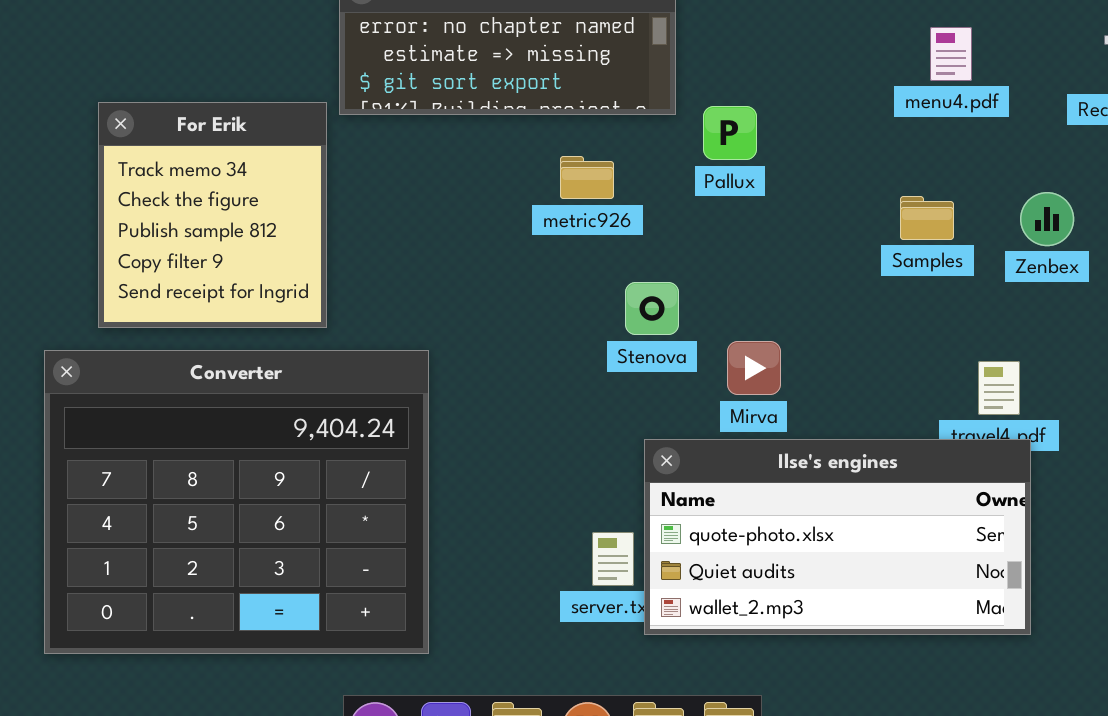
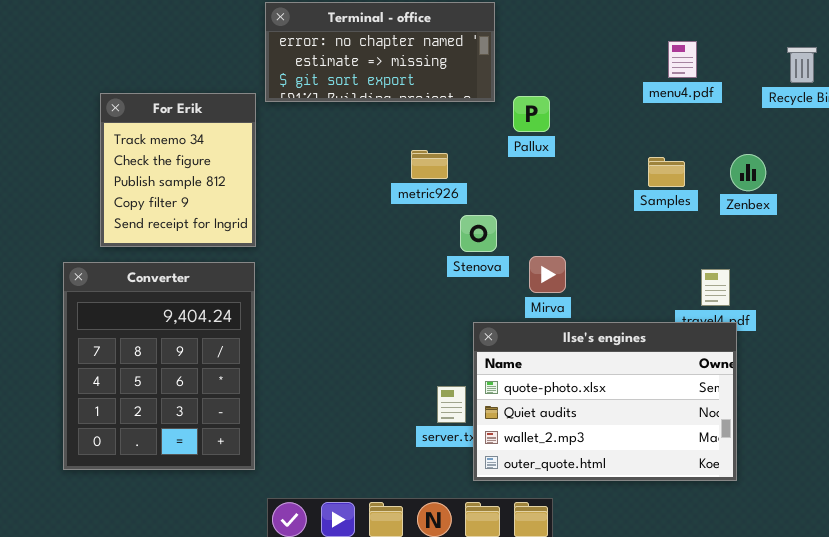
metric926: [560,156,614,199] -> [411,150,448,179], moved
Converter: [44,350,429,654] -> [63,262,255,470], resized
Ilse's engines: [644,439,1031,635] -> [473,322,737,481], resized

